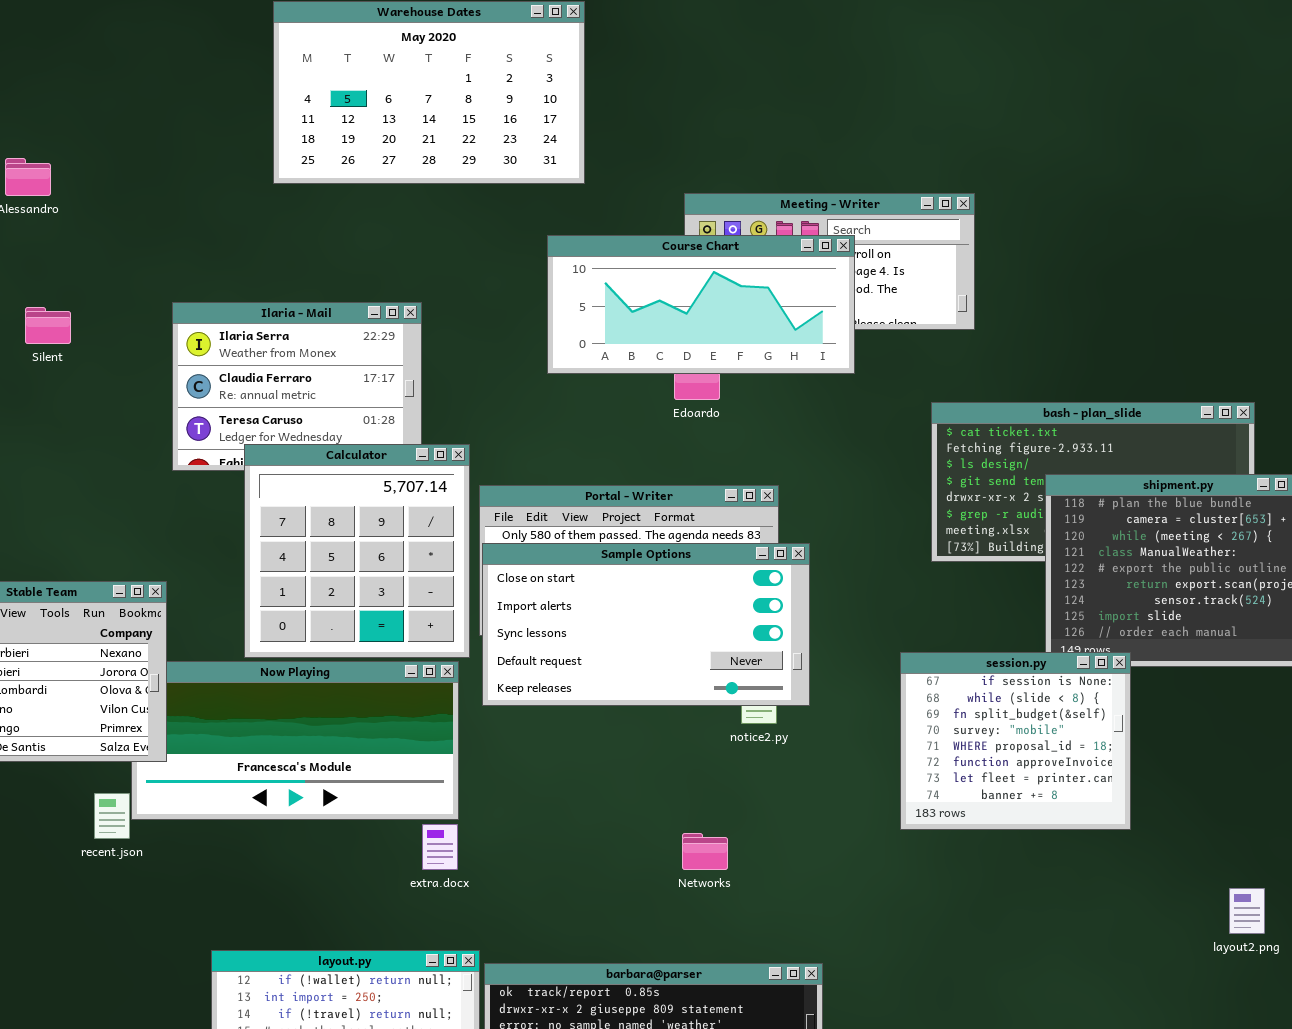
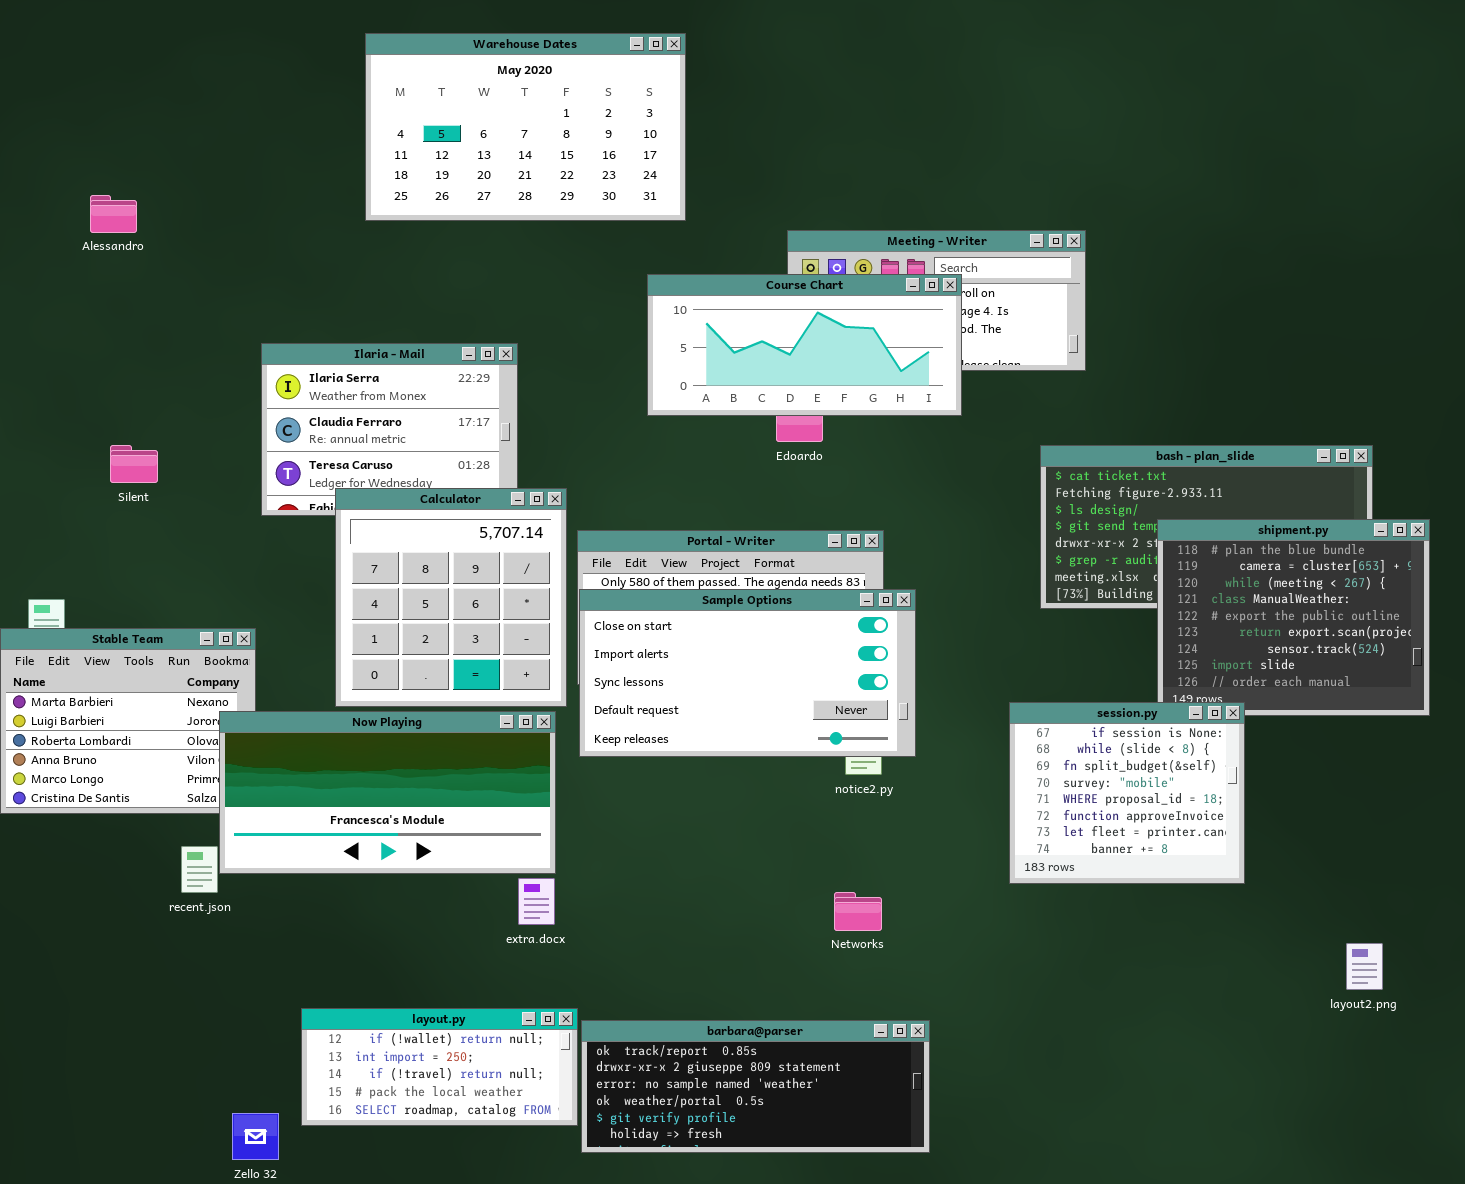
Silent: [25,307,71,344] -> [110,445,158,483], moved
Now Playing: [131,661,459,820] -> [219,711,556,874], raised
Networks: [682,833,728,870] -> [834,892,882,931], moved

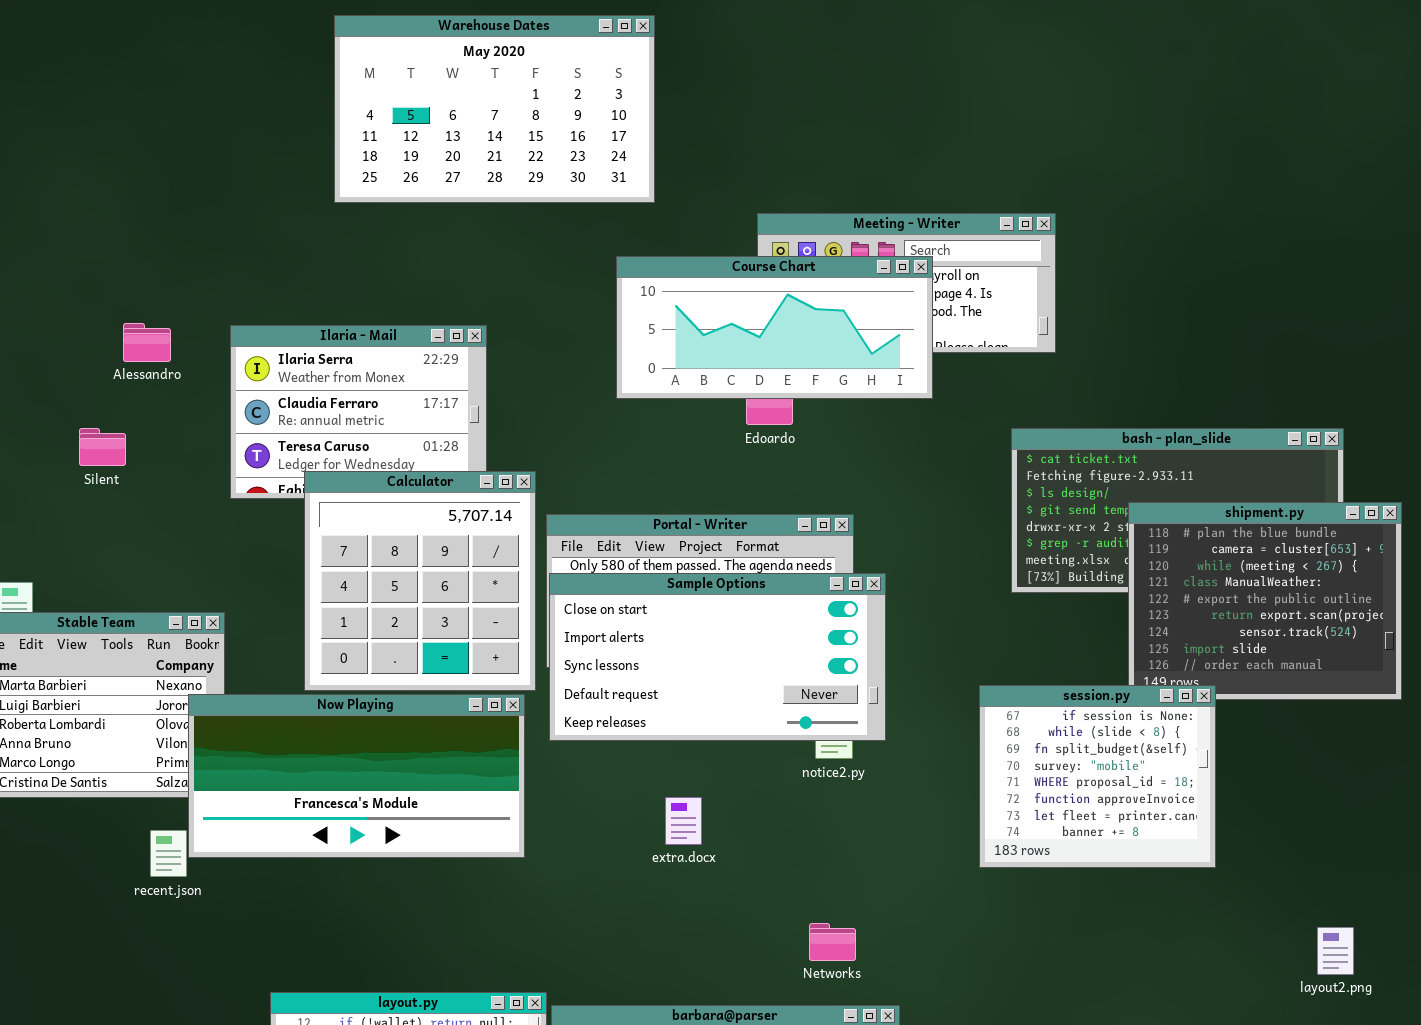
Alessandro: [90,195,137,233] -> [123,323,171,362], moved
extra.docx: [518,878,555,925] -> [665,797,702,845], moved
Networks: [834,892,882,931] -> [809,923,856,961], moved

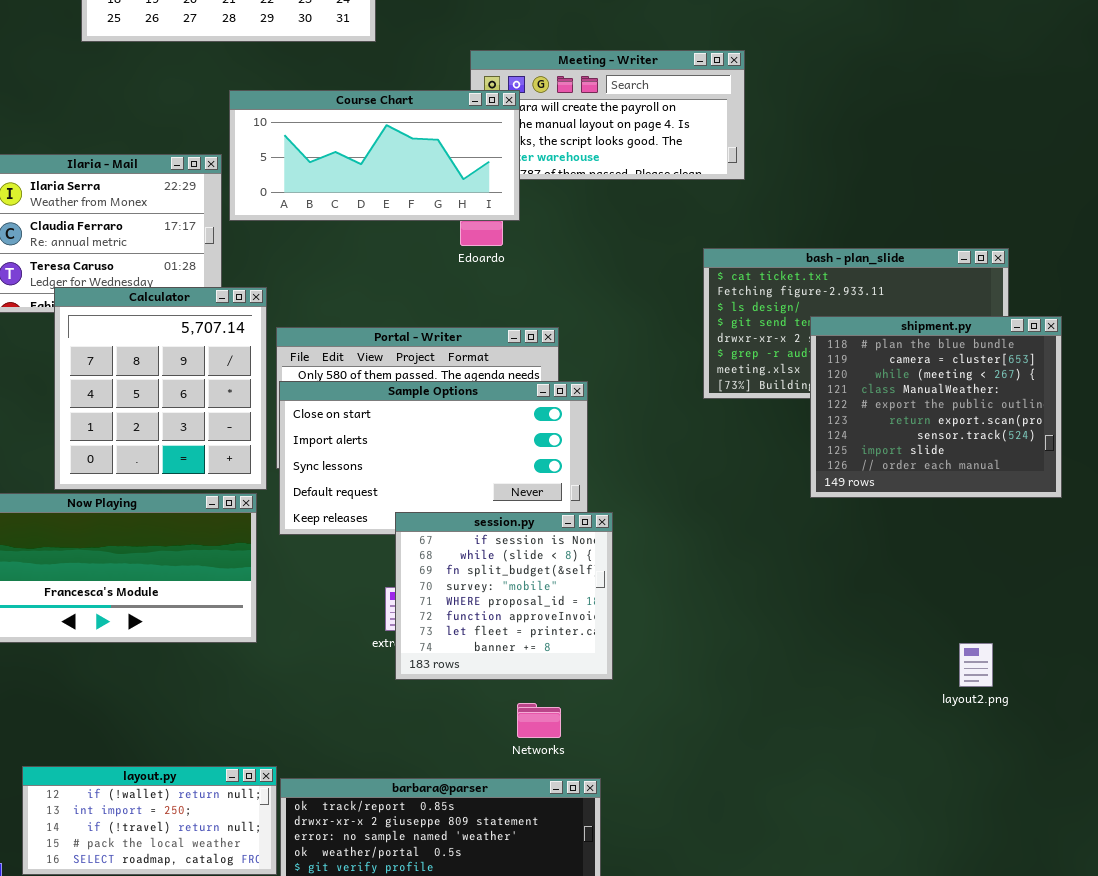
Course Chart: [616,256,933,399] -> [229,90,520,221], moved
session.py: [979,685,1216,868] -> [395,512,613,680], moved
layout2.png: [1317,927,1354,975] -> [959,643,993,687], moved

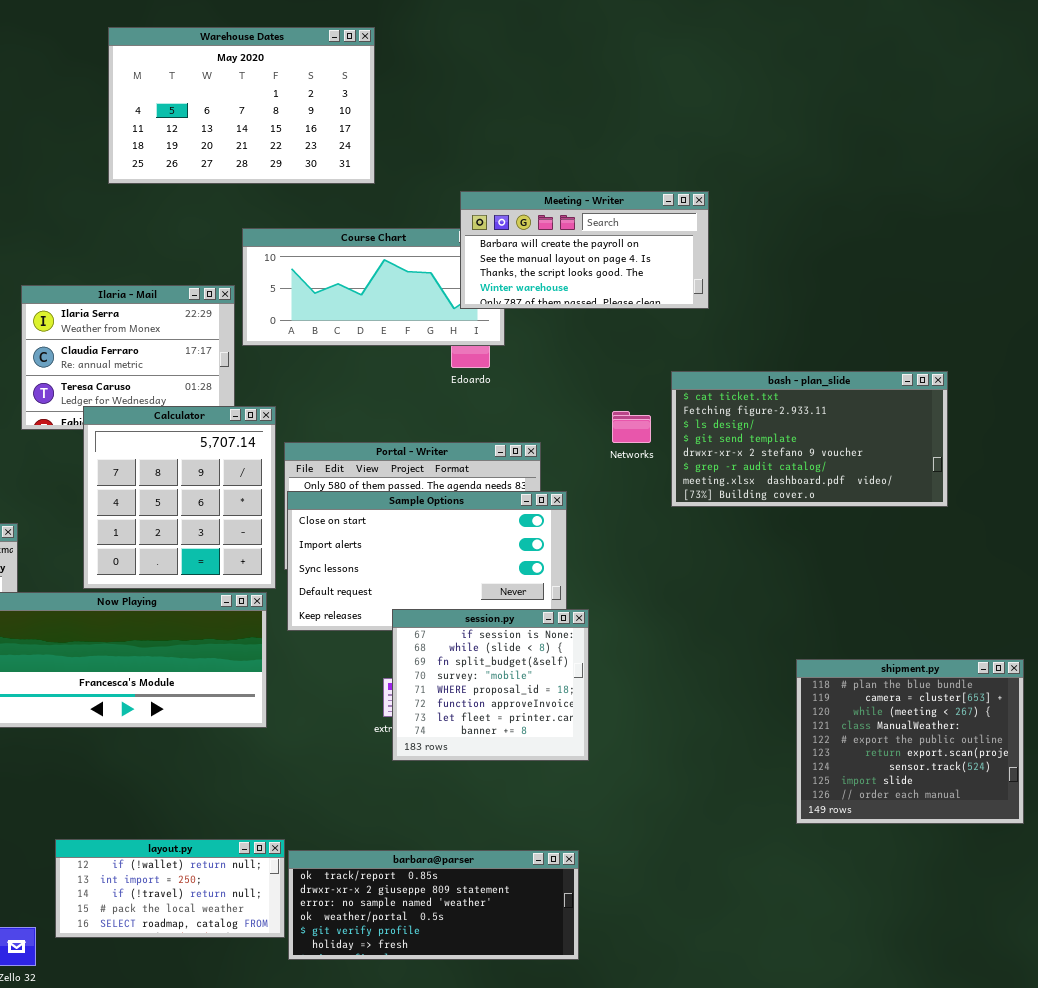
Meeting - Writer: [470,50,745,180] -> [460,191,709,309], raised
shipment.py: [810,316,1062,498] -> [796,659,1024,824], moved
Networks: [517,703,561,738] -> [612,411,651,443], moved

